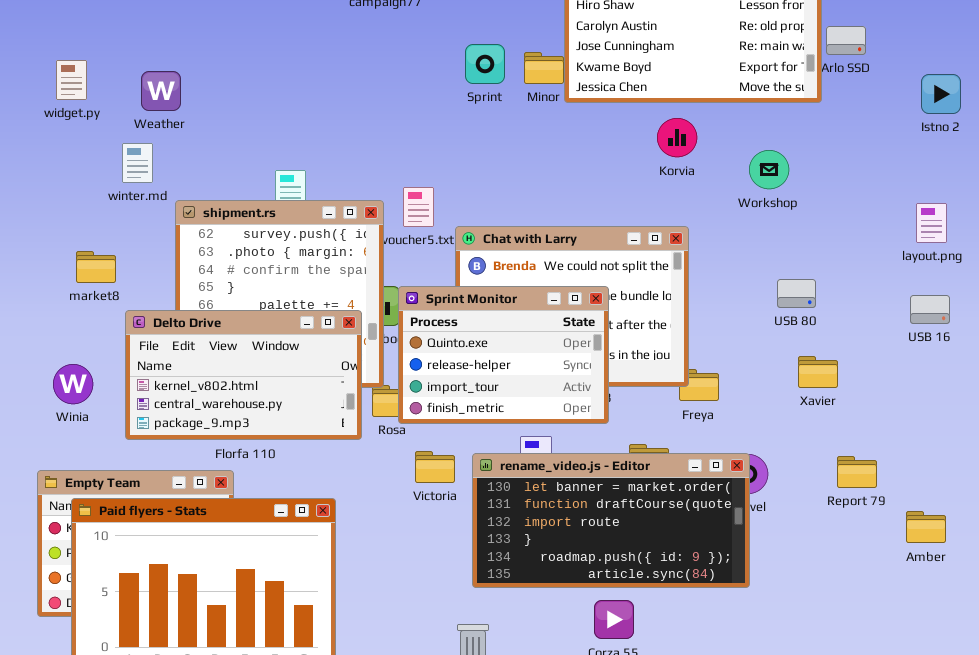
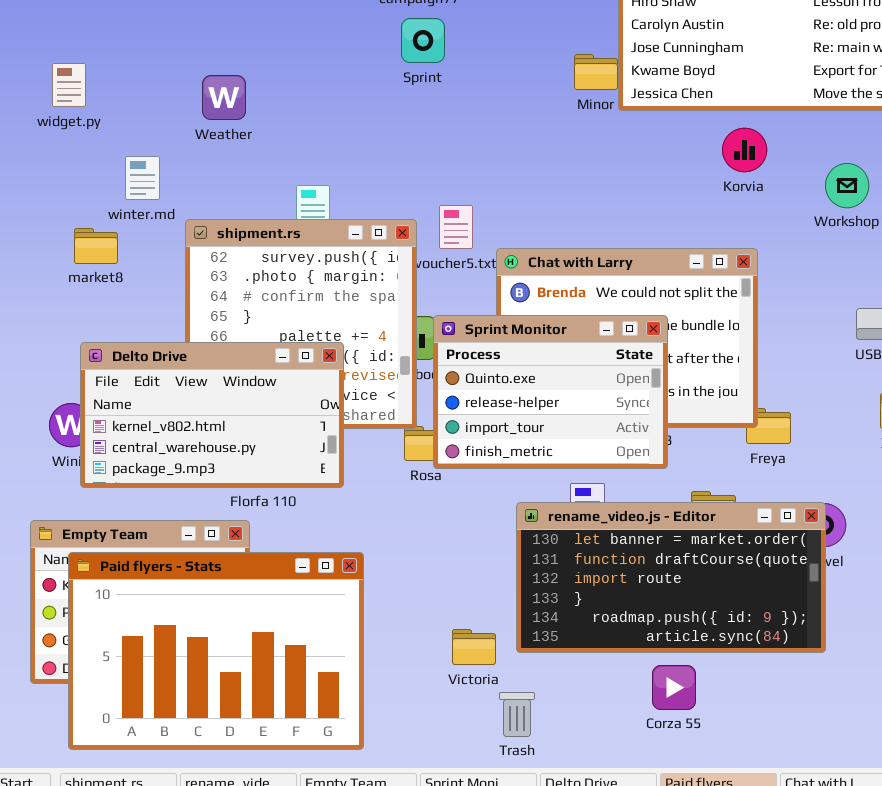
Sprint: [465,44,505,84] -> [401,18,445,63], moved
Weather: [141,71,181,111] -> [202,75,246,120], moved
market8: [76,251,116,283] -> [74,228,118,264], moved
Delto Drive: [125,310,362,440] -> [80,342,344,488], moved
Victoria: [415,451,455,483] -> [452,629,496,665], moved

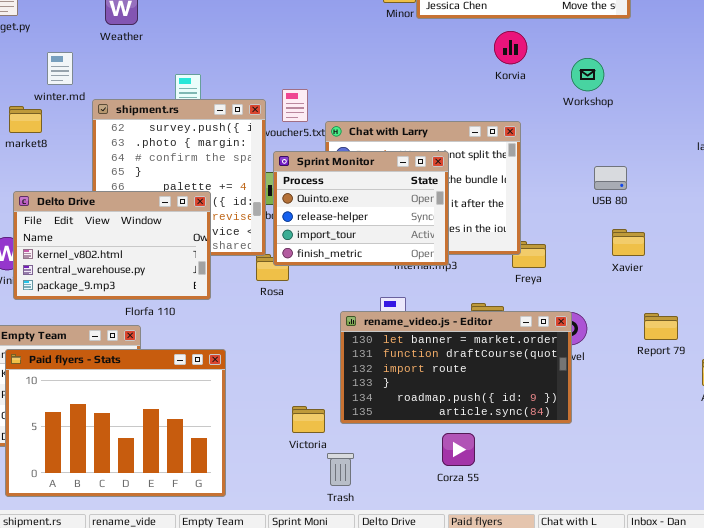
Sprint Monitor: [433,315,668,469] -> [273,151,449,266], moved

